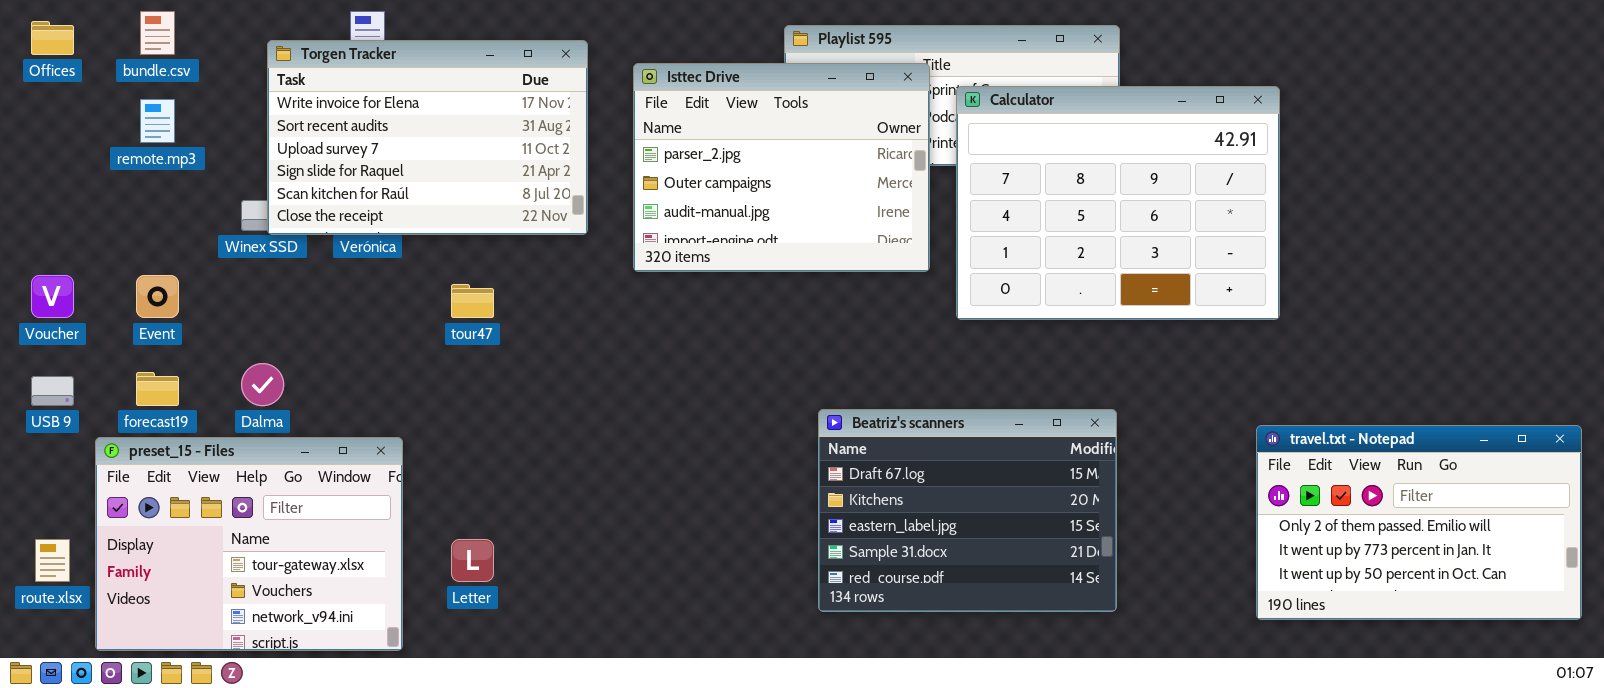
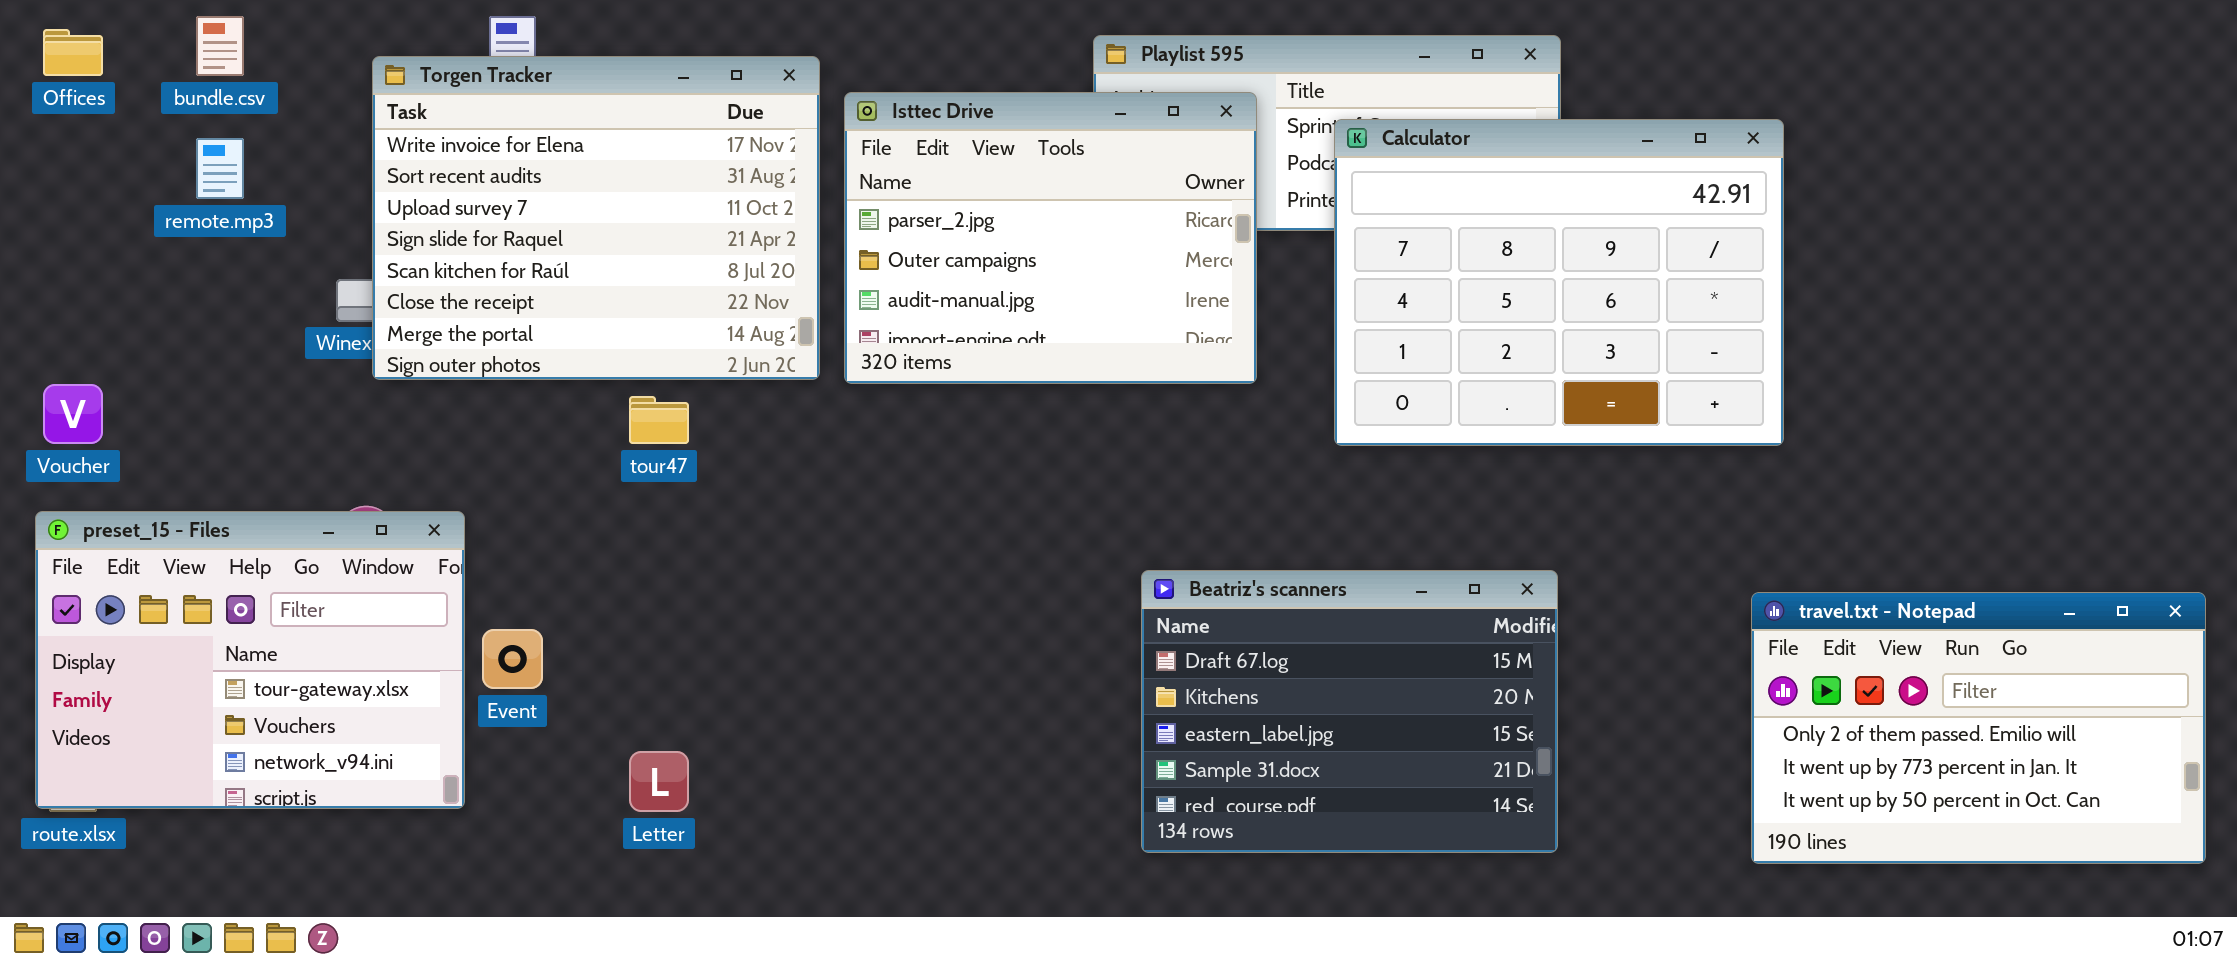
Torgen Tracker: [267,40,588,235] -> [372,56,820,380], resized
Isttec Drive: [633,63,930,272] -> [844,92,1257,384], moved
Event: [136,275,179,318] -> [482,629,543,689], moved
preset_15 - Files: [95,437,403,651] -> [35,511,465,809], moved

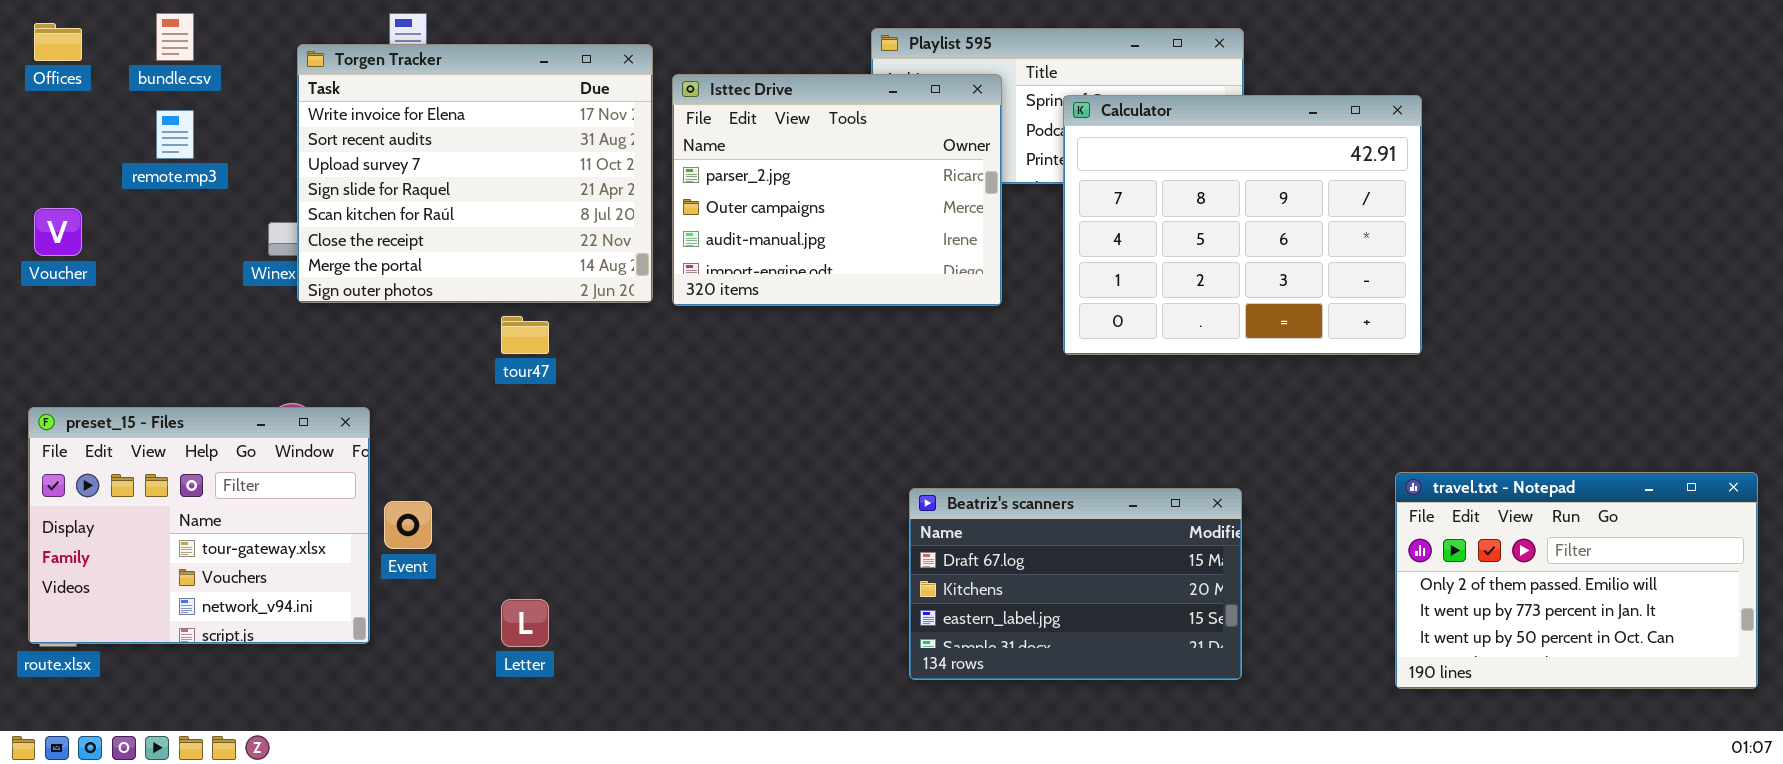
Voucher: [43,384,103,444] -> [34,208,82,256], moved
Beatriz's scanners: [1141,570,1558,853] -> [909,488,1242,680], resized

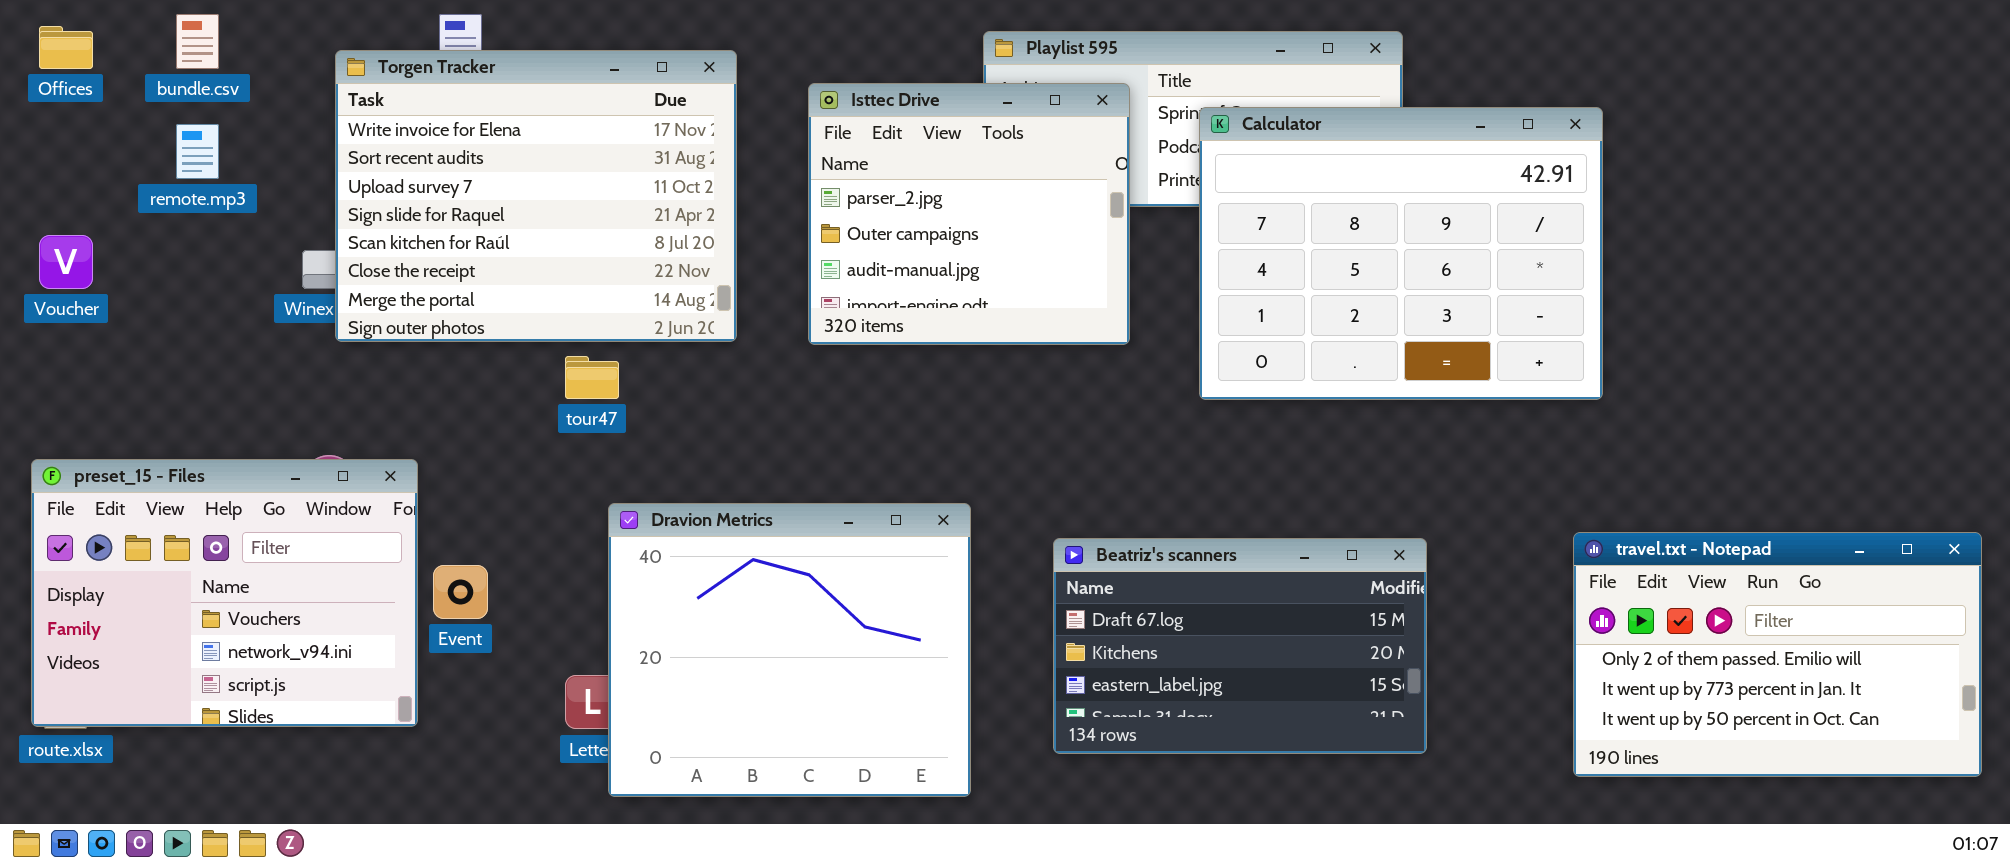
Isttec Drive: [672,74,1002,306] -> [808,83,1130,345], resized
preset_15 - Files: [28,407,370,644] -> [31,459,418,727], scrolled down 1 row
Dravion Metrics: none -> [608,503,971,797], opened
Beatriz's scanners: [909,488,1242,680] -> [1053,538,1427,754], moved

